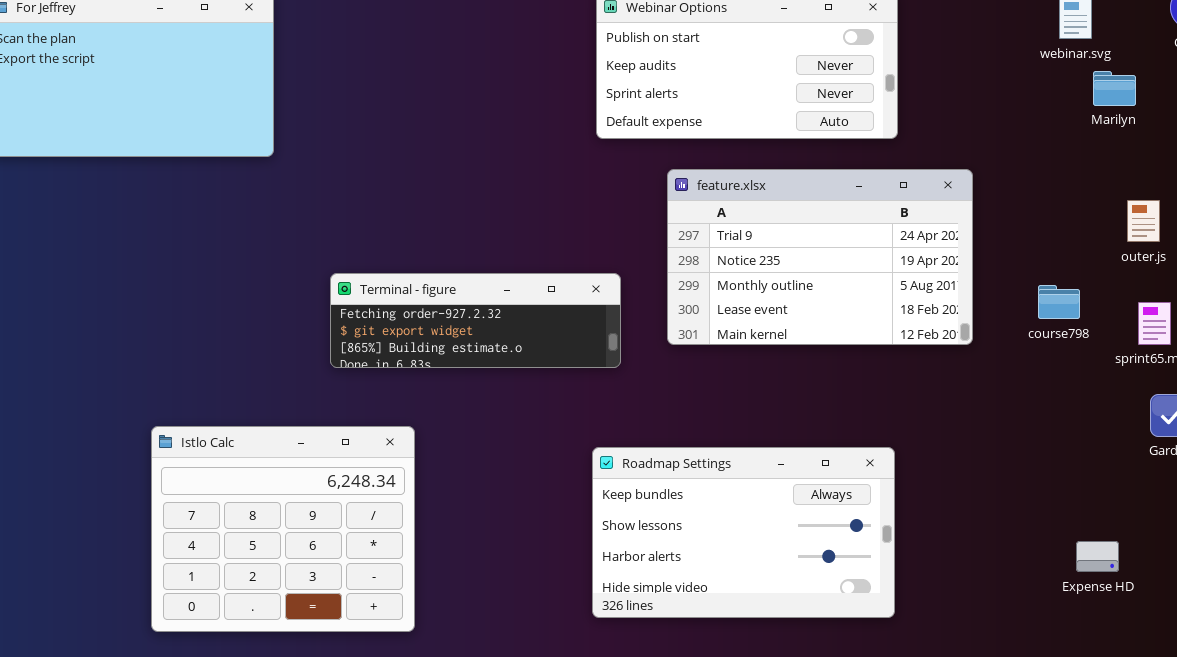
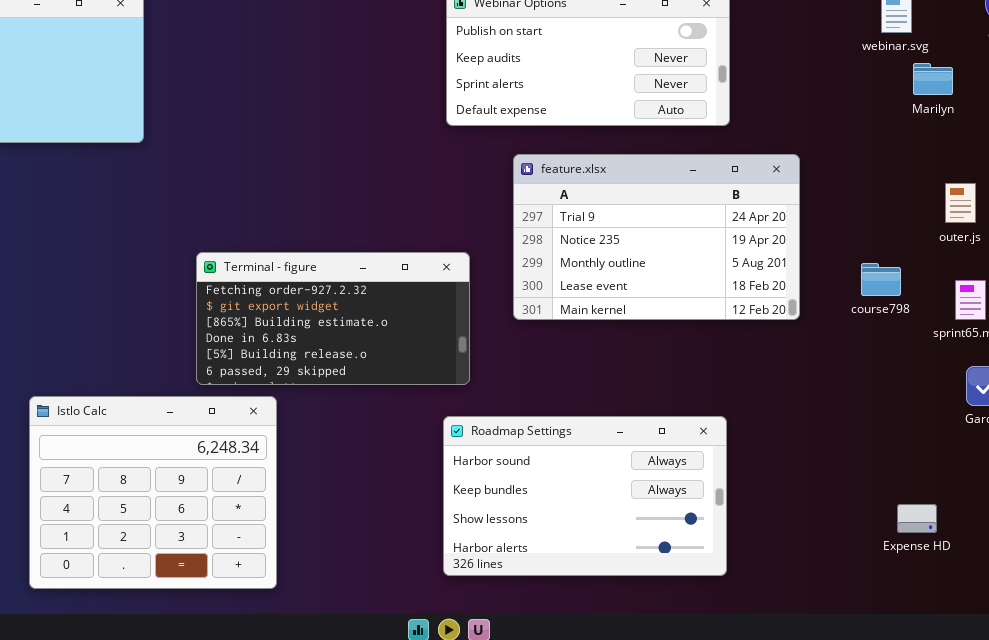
Terminal - figure: [330,273,621,368] -> [196,252,470,385], resized
Roadmap Settings: [592,447,895,618] -> [443,416,727,576], scrolled up 1 row

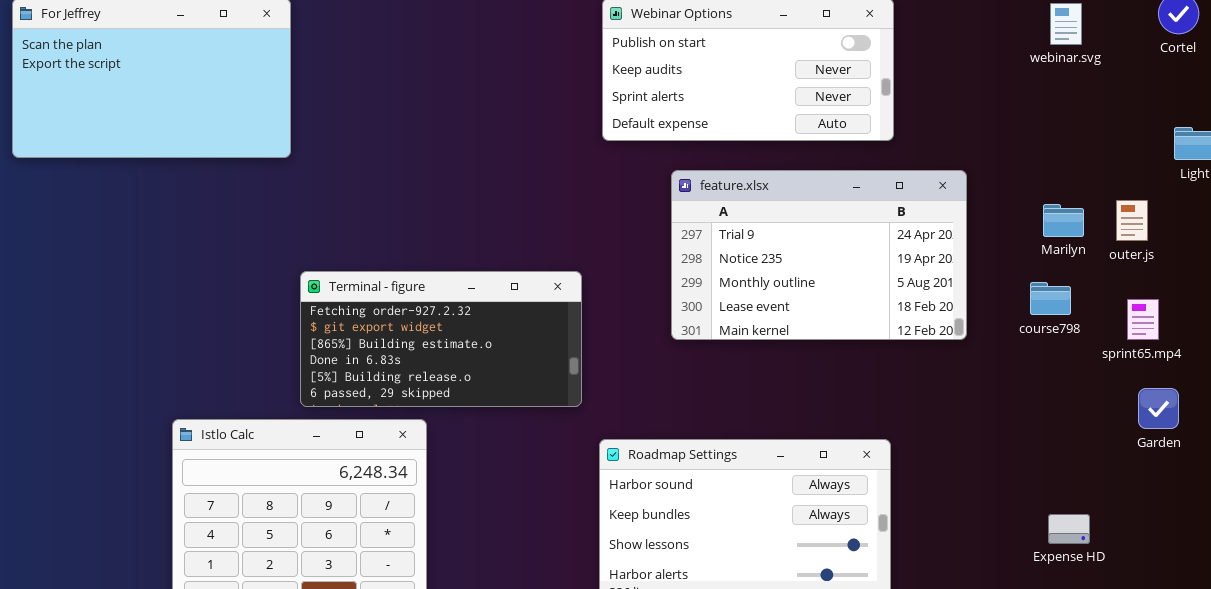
Marilyn: [913,63,953,95] -> [1043,204,1084,237], moved
Terminal - figure: [196,252,470,385] -> [300,271,582,407], moved
Expense HD: [897,504,937,533] -> [1048,514,1090,544], moved

